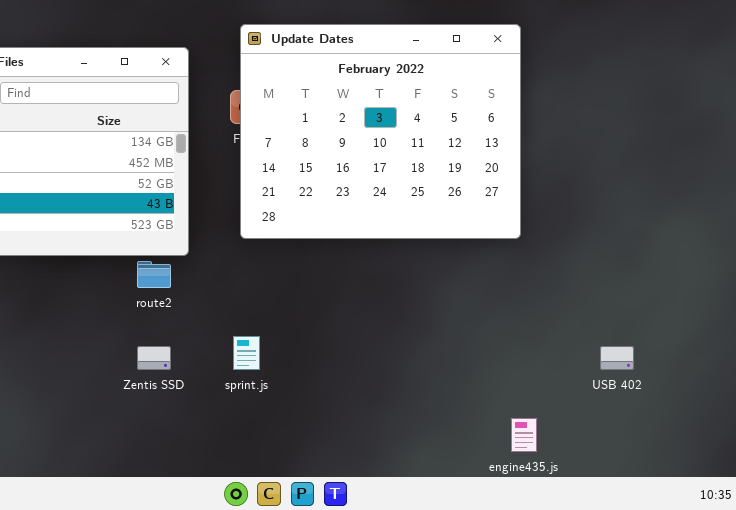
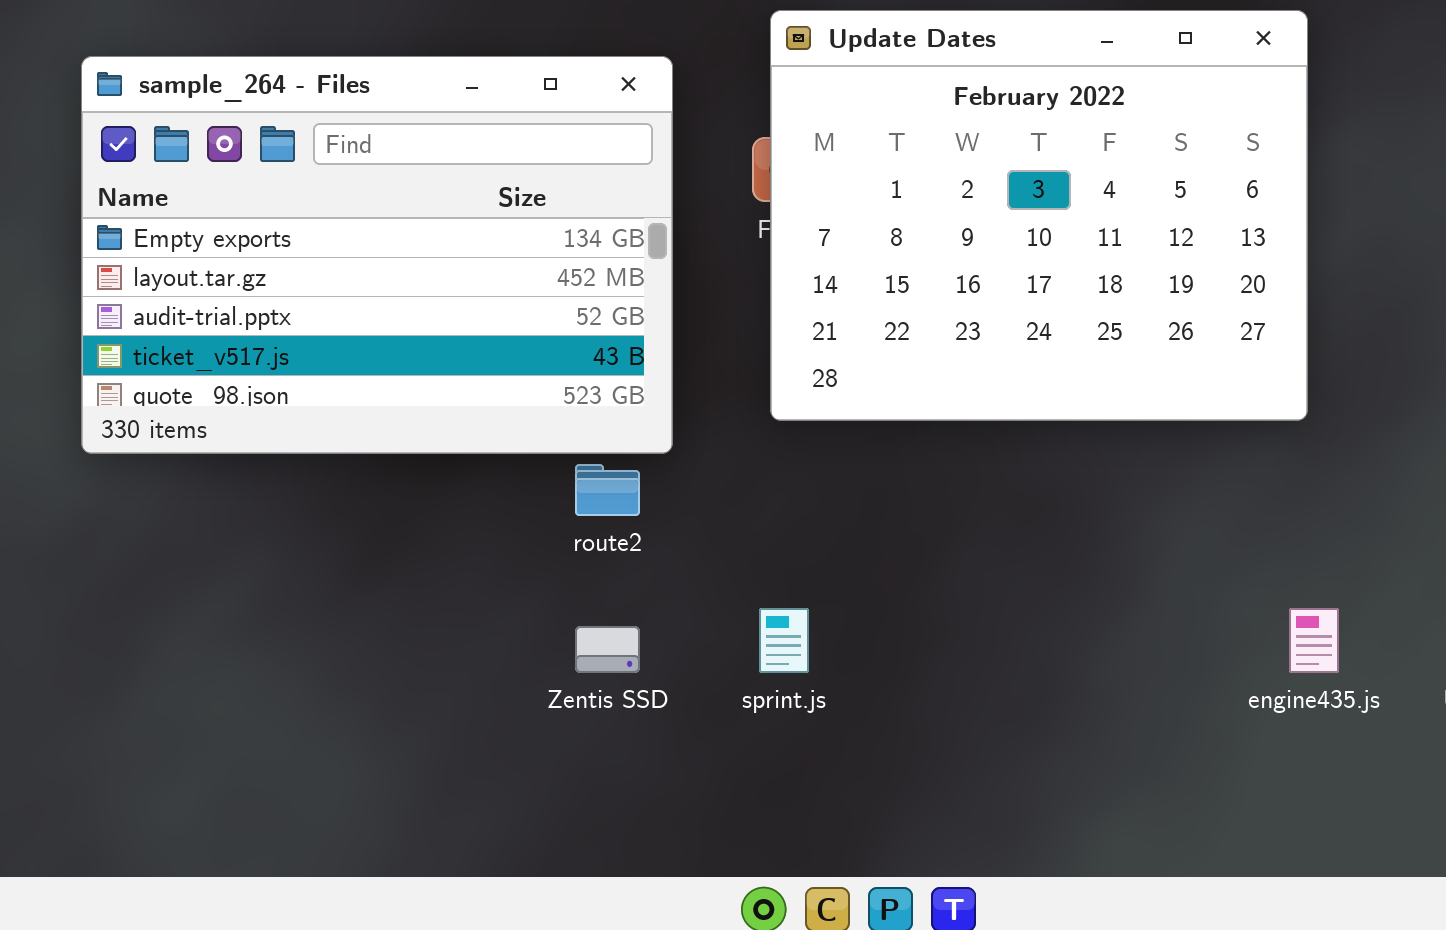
engine435.js: [511,418,537,452] -> [1289,608,1339,673], moved

